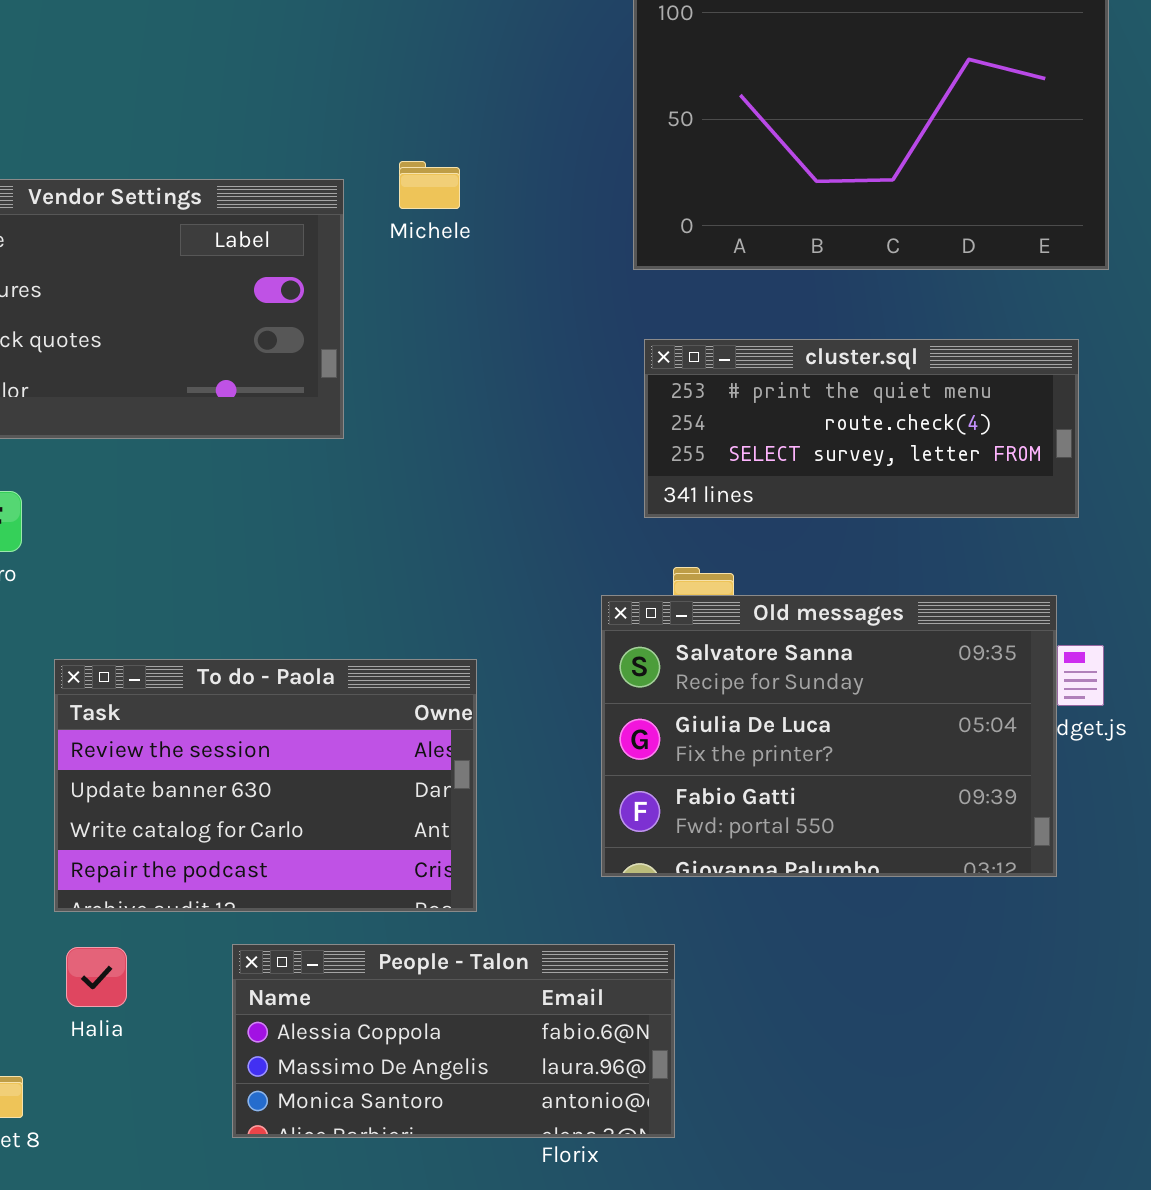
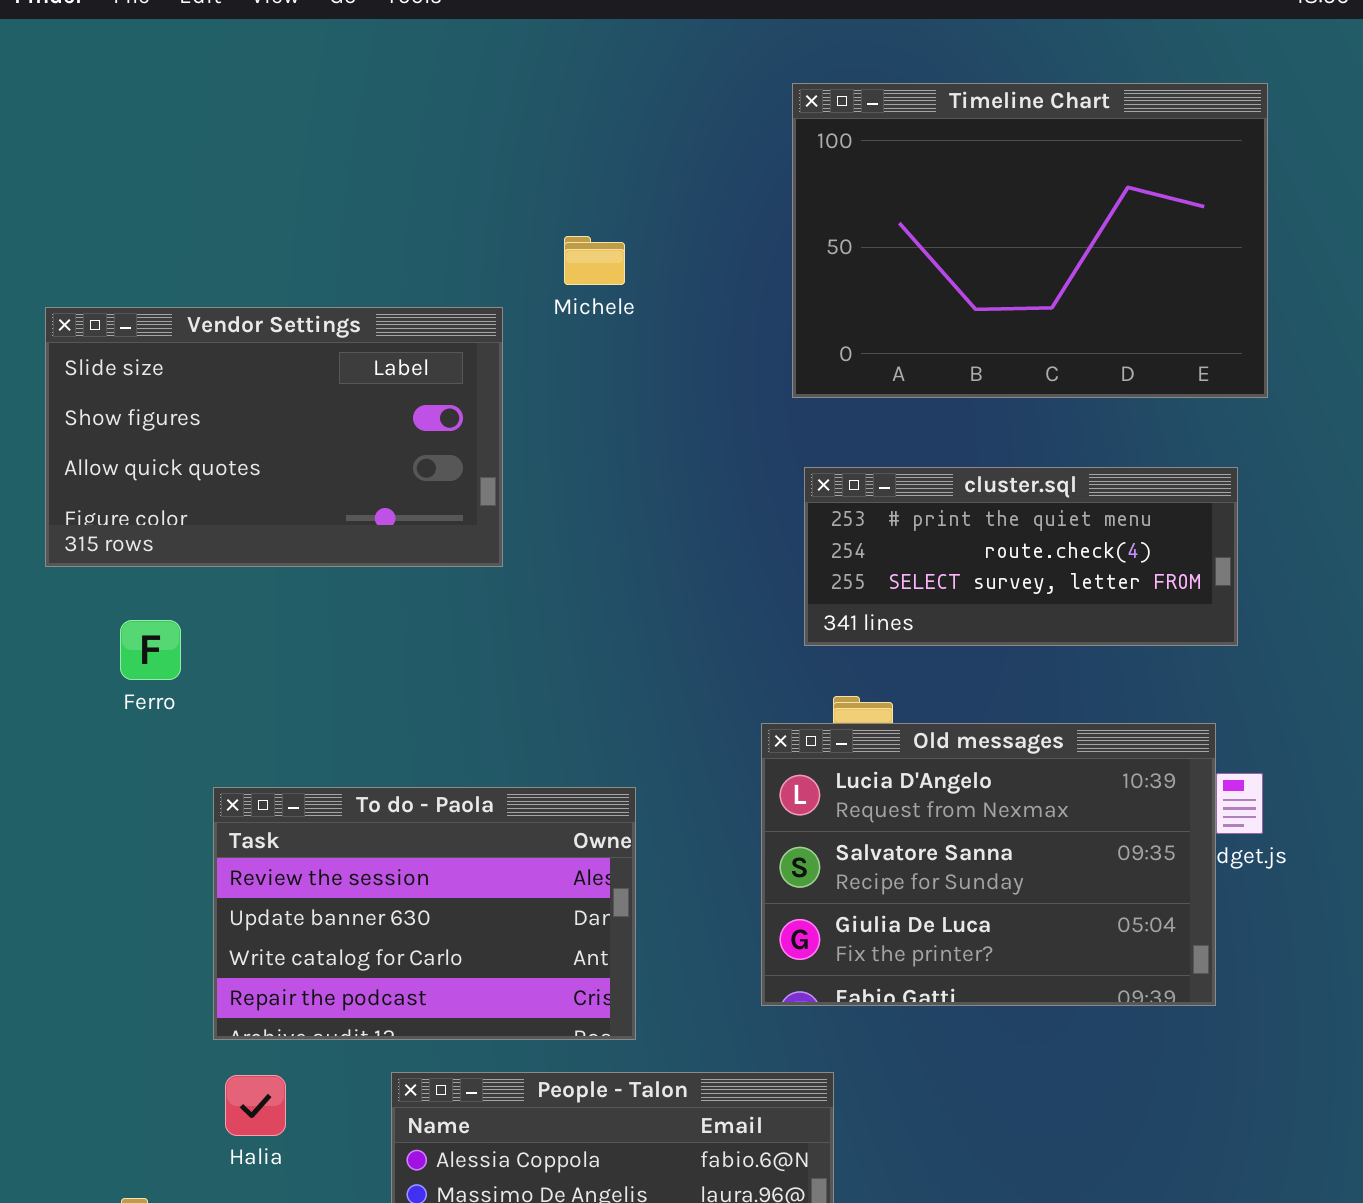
Michele: [399,161,460,209] -> [564,236,625,285], moved
Old messages: [601,595,1057,877] -> [761,723,1216,1006], scrolled up 1 row

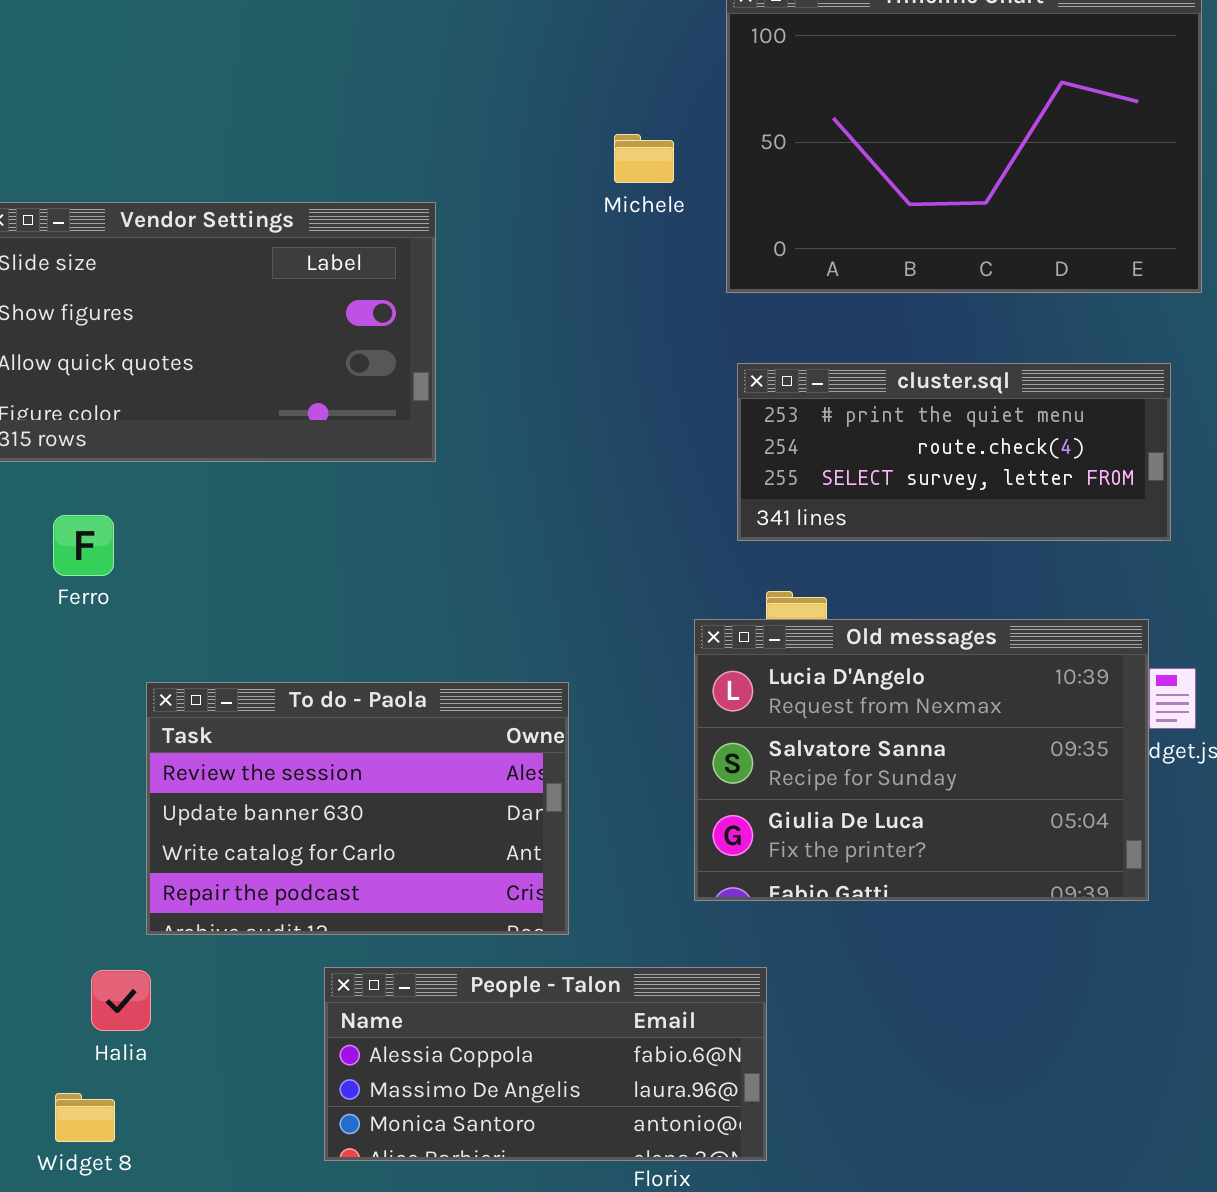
Michele: [564,236,625,285] -> [614,134,674,183], moved
Halia: [225,1075,286,1136] -> [91,970,151,1031], moved

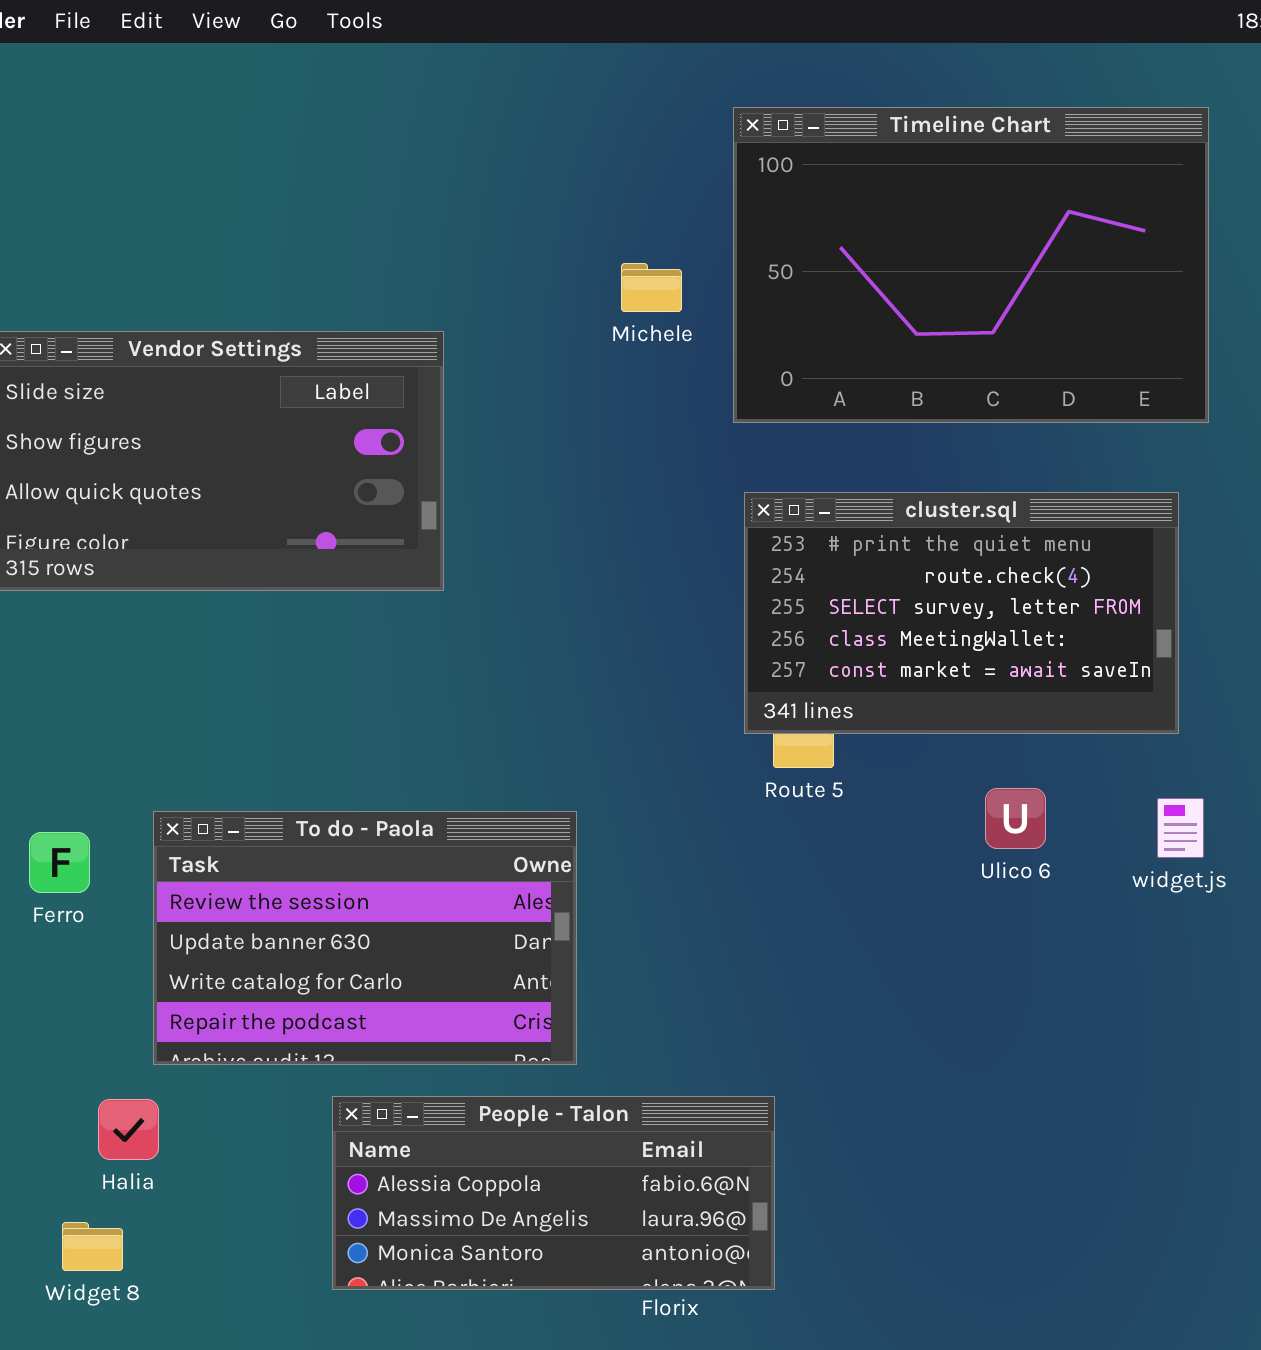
cluster.sql: [737,363,1171,541] -> [744,492,1179,734], resized
Ferro: [53,515,114,576] -> [29,832,90,893], moved
Old messages: [694,619,1149,901] -> none, closed

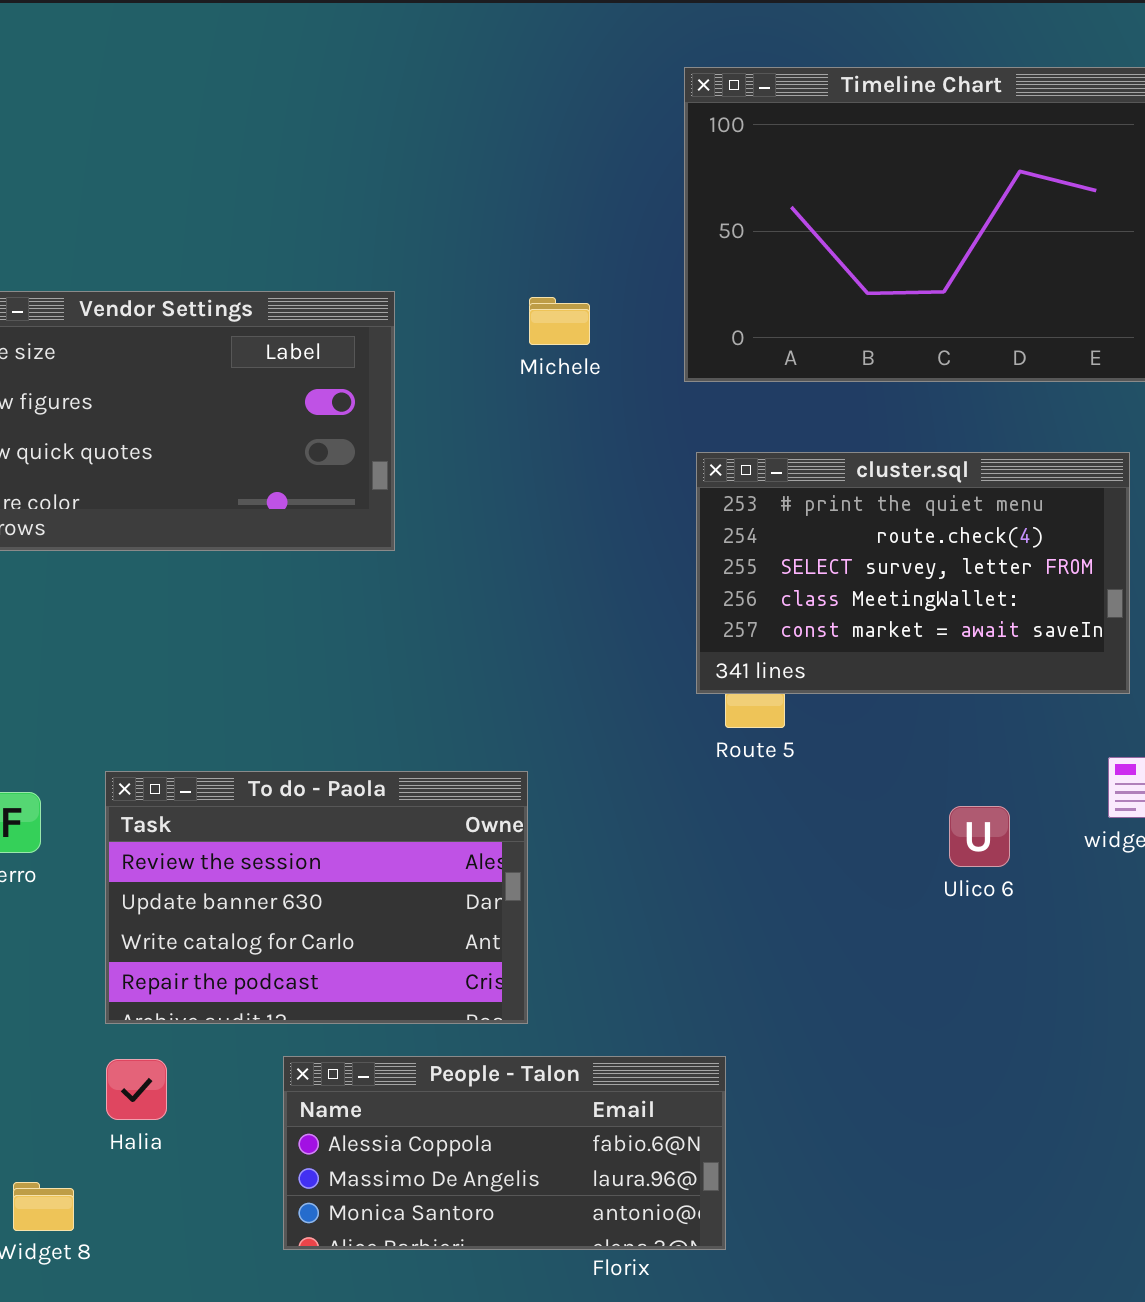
Michele: [621,263,682,312] -> [529,297,590,345], moved
Ulico 6: [985,788,1046,849] -> [949,806,1010,867], moved
Halia: [98,1099,159,1160] -> [106,1059,167,1120], moved

